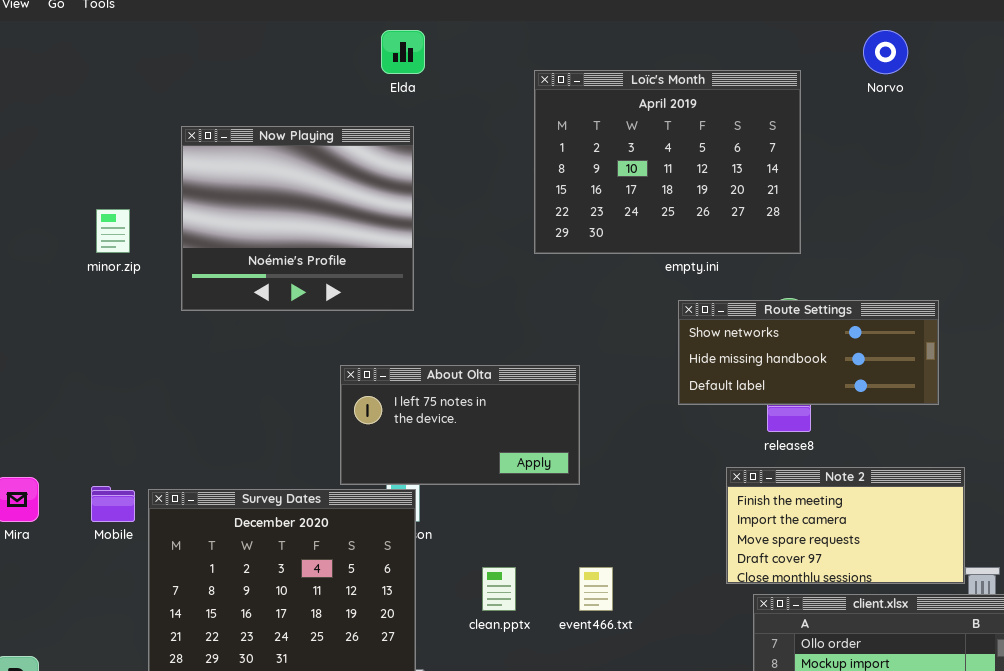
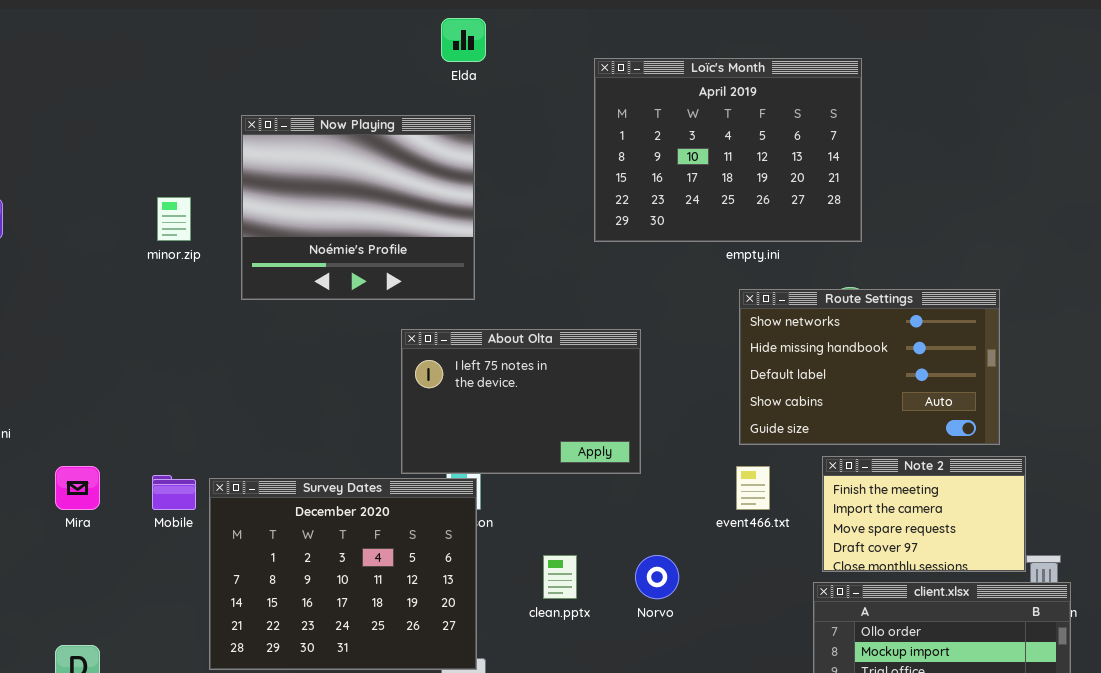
Norvo: [863,30,908,74] -> [635,555,679,599], moved
Route Settings: [678,300,939,405] -> [739,289,1000,445], resized
About Olta: [340,365,580,485] -> [401,329,641,474], resized
Note 2: [726,467,965,584] -> [822,456,1026,572], resized
event466.txt: [579,567,613,611] -> [736,466,770,510], moved

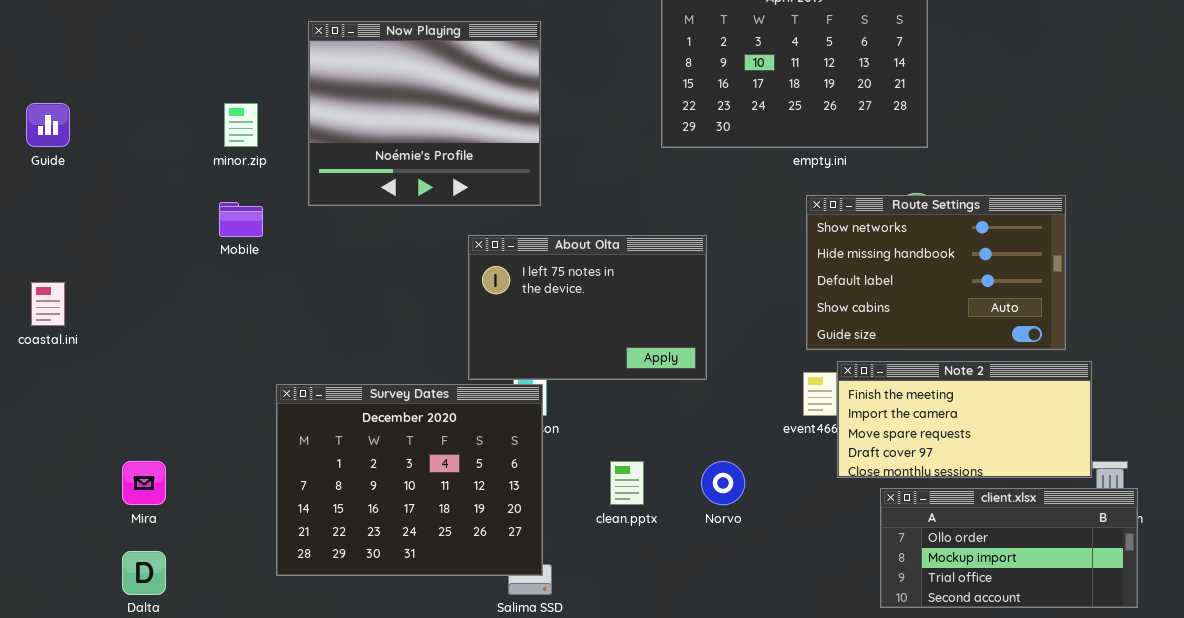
Note 2: [822,456,1026,572] -> [837,361,1092,478], resized
Mira: [55,466,100,510] -> [122,461,166,505], moved
Mobile: [152,475,196,510] -> [219,202,263,237], moved

